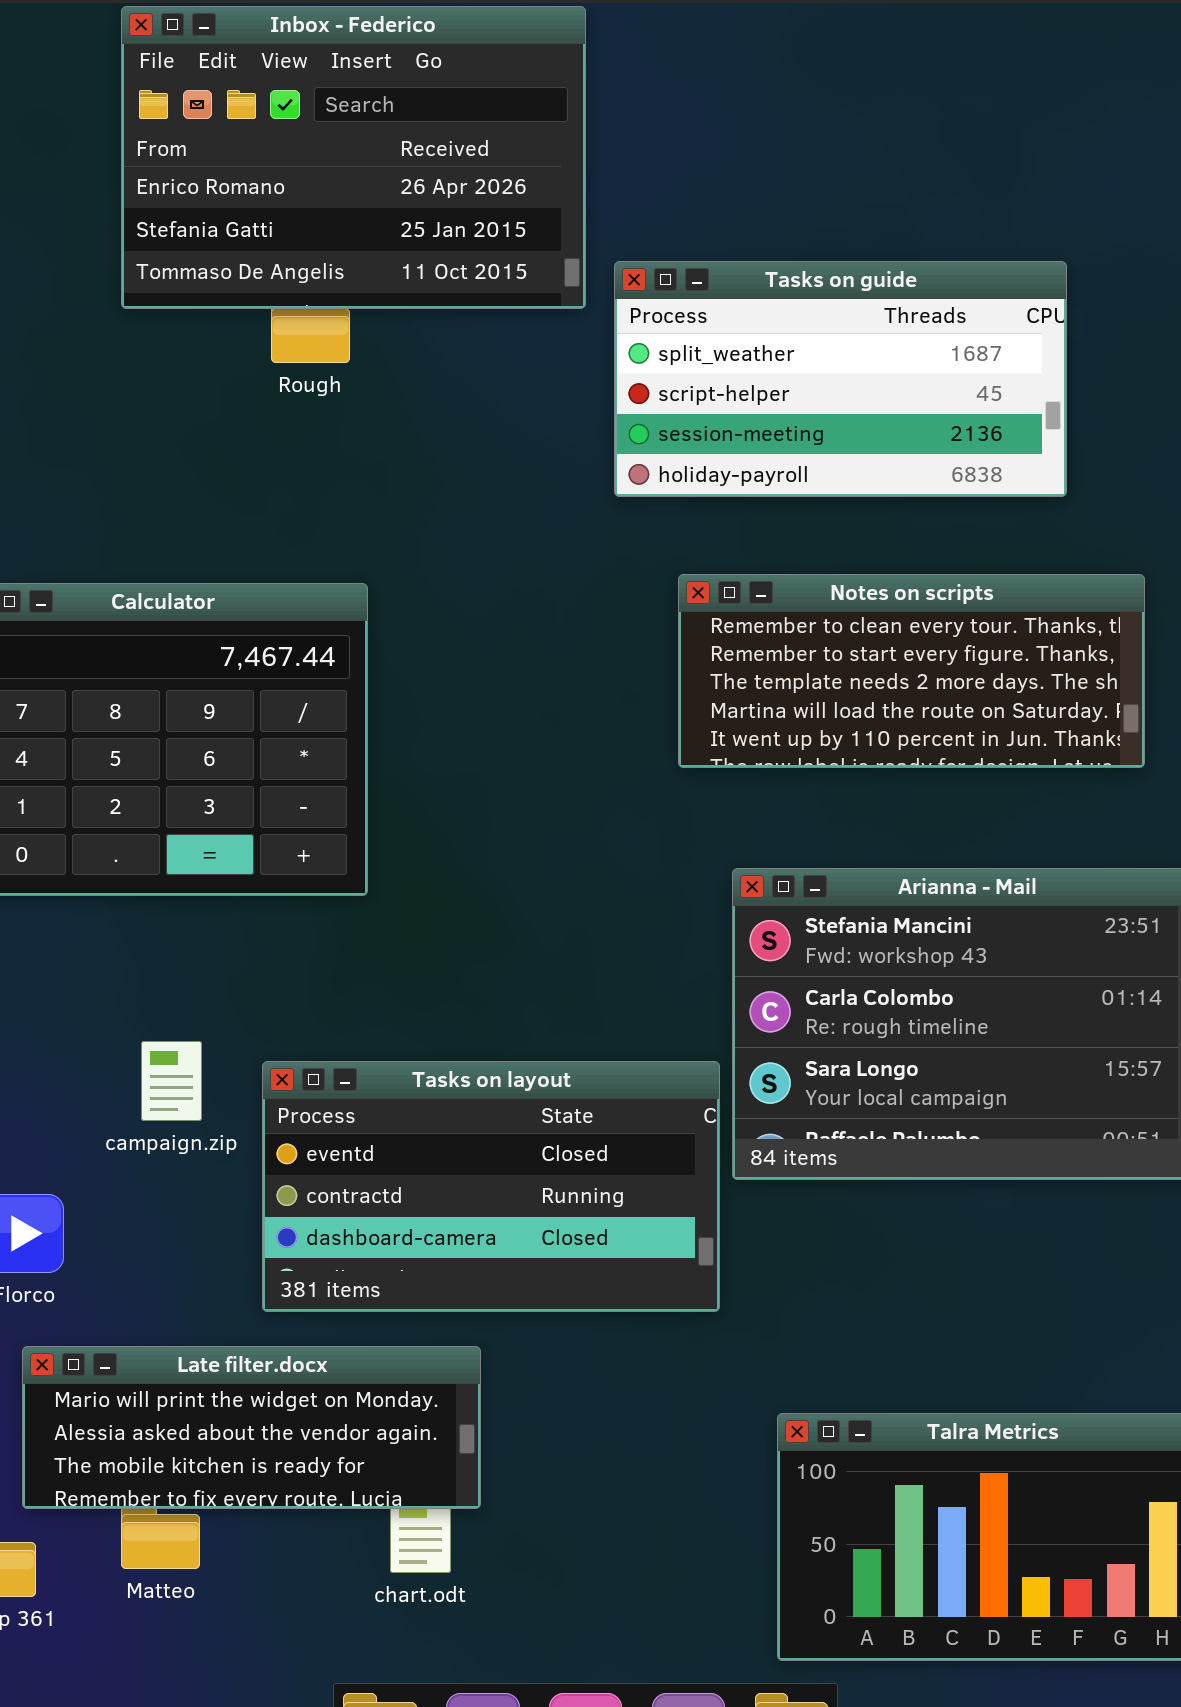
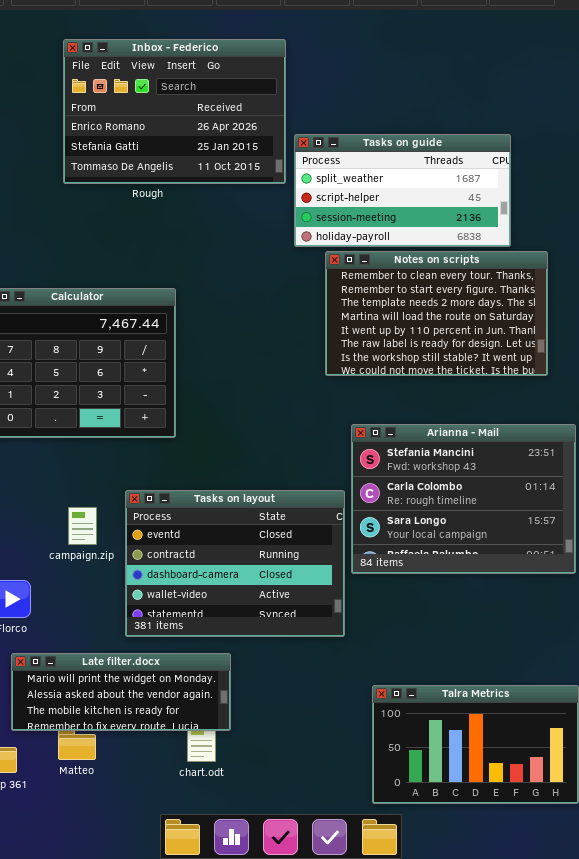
Inbox - Federico: [121,6,586,309] -> [63,39,286,184], moved
Notes on scripts: [678,574,1145,768] -> [325,251,548,376], resized
Tasks on layout: [262,1061,720,1312] -> [125,490,345,637], resized

